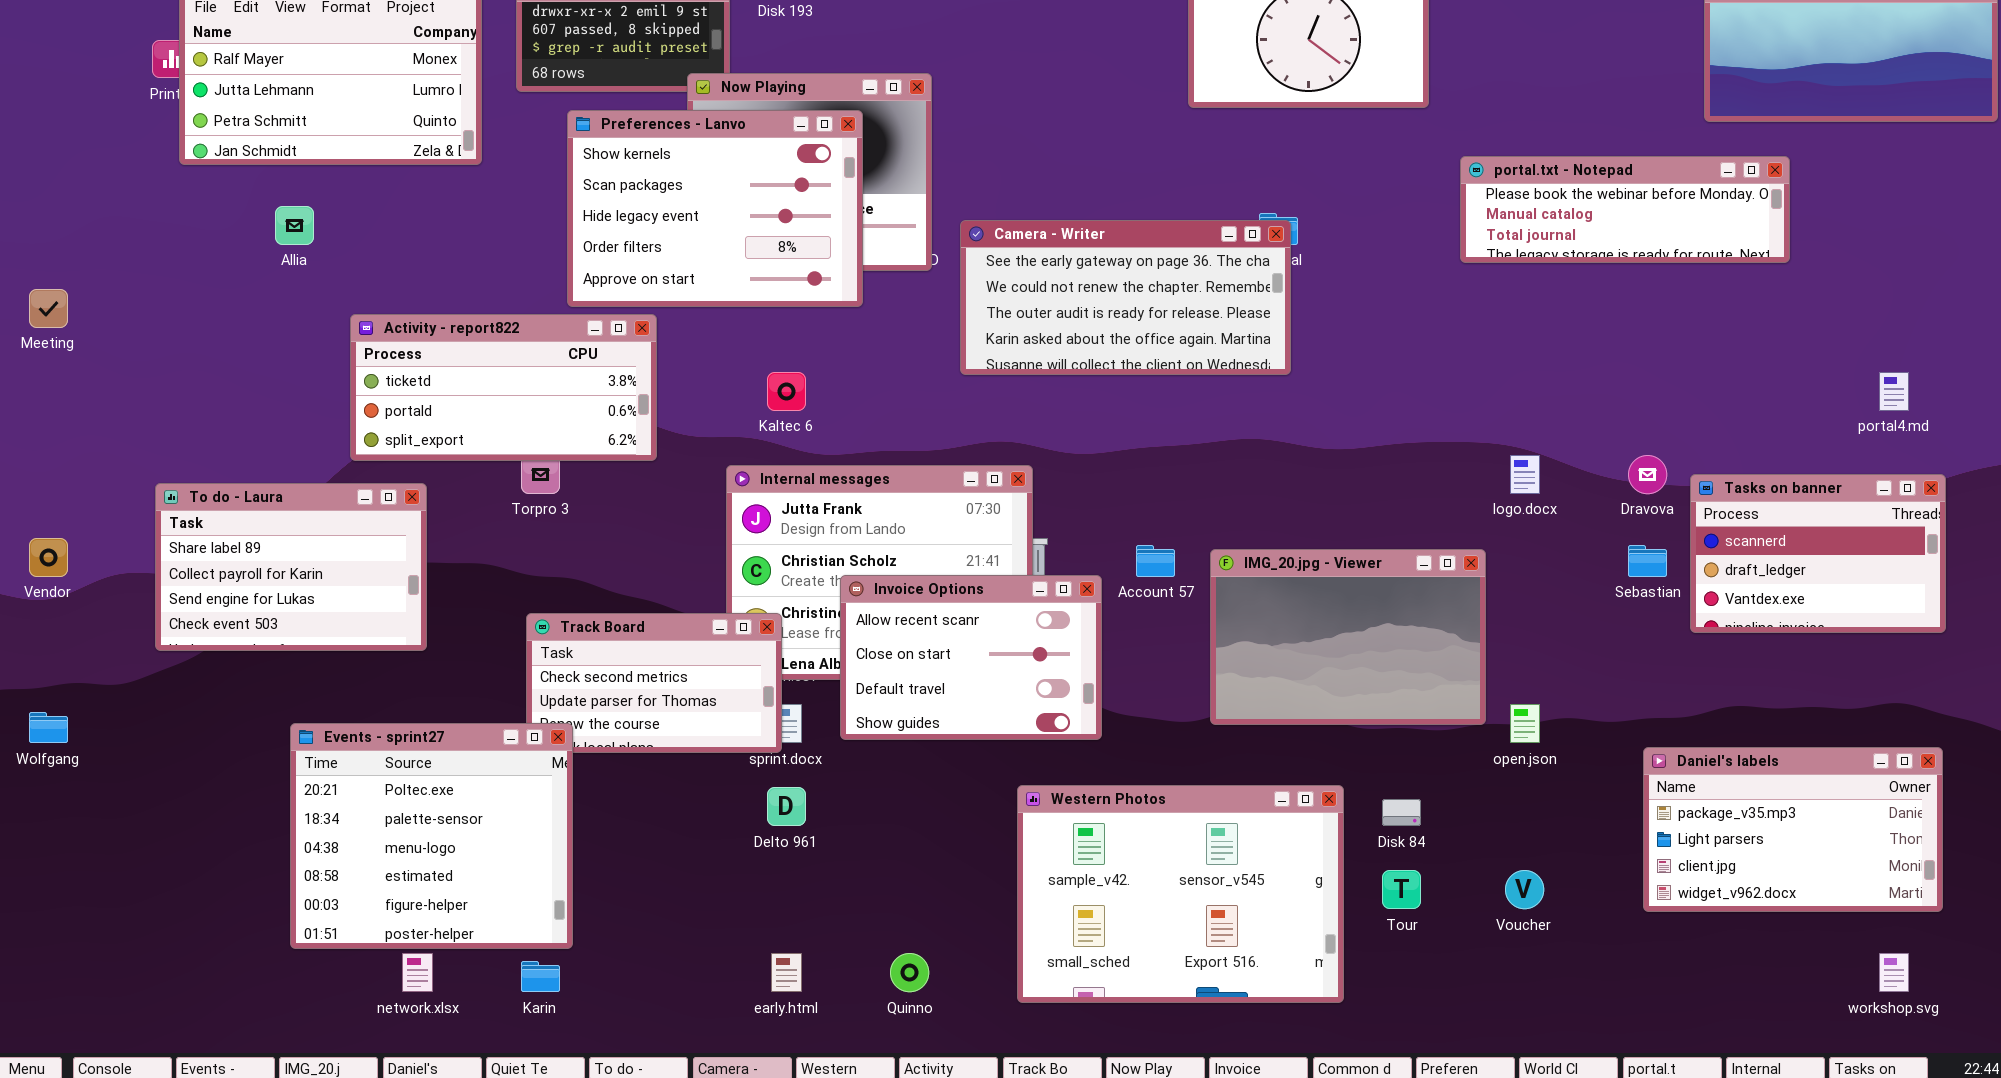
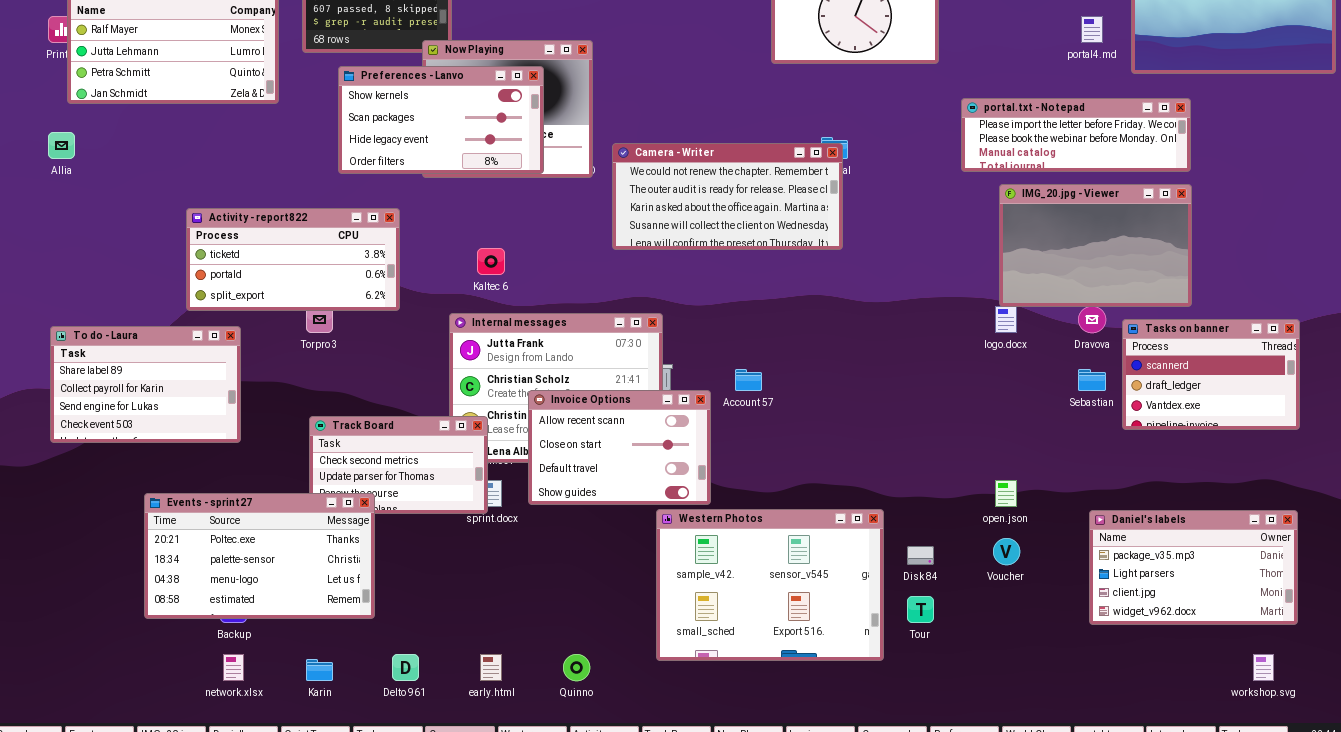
Preferences - Lanvo: [567,110,863,307] -> [338,66,544,174], resized
portal.txt - Notepad: [1460,156,1790,263] -> [961,98,1191,172], scrolled up 1 row
Allia: [275,206,314,245] -> [48,132,75,159], moved
Camera - Writer: [960,220,1291,375] -> [612,143,843,250], scrolled down 1 row
portal4.md: [1879,372,1909,411] -> [1081,16,1103,43], moved
IMG_20.jpg - Viewer: [1210,549,1486,725] -> [999,184,1192,307], moved
Events - sprint27: [290,723,573,949] -> [144,493,375,619], resized
Western Photos: [1017,785,1344,1003] -> [656,509,884,661], moved
Delto 961: [767,787,806,826] -> [392,654,419,681], moved
Voucher: [1505,870,1544,909] -> [993,538,1020,565], moved

